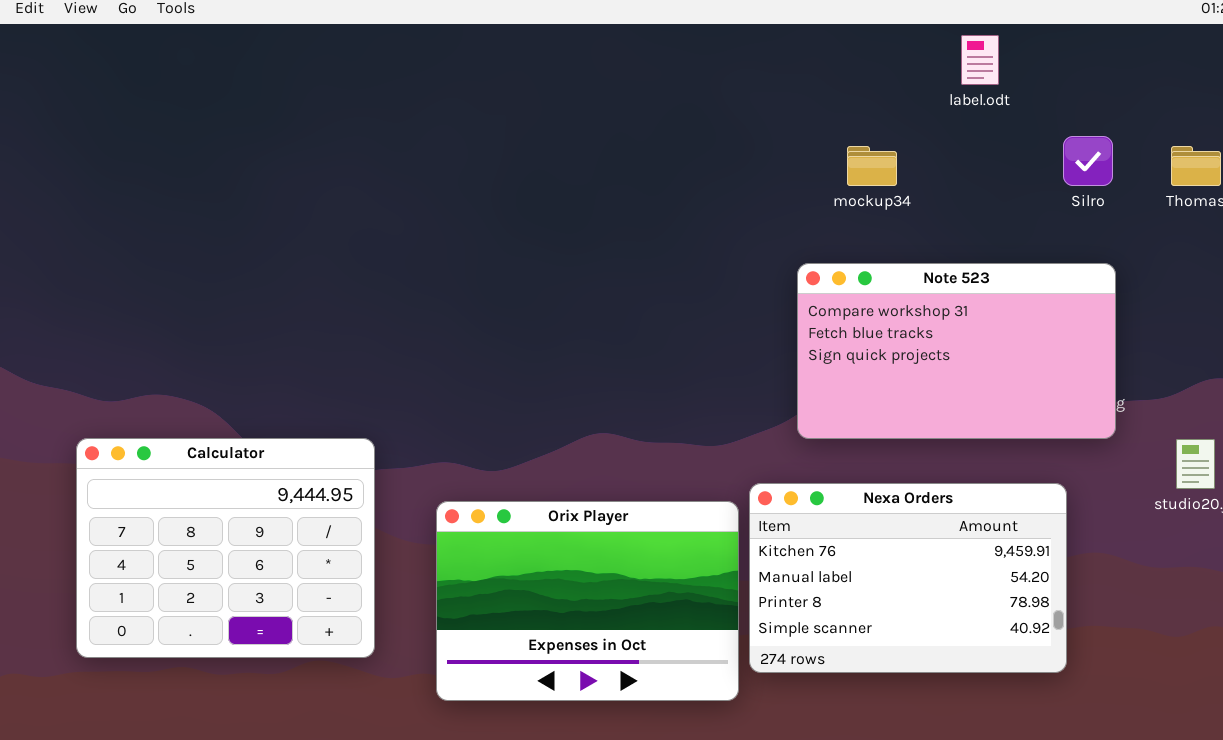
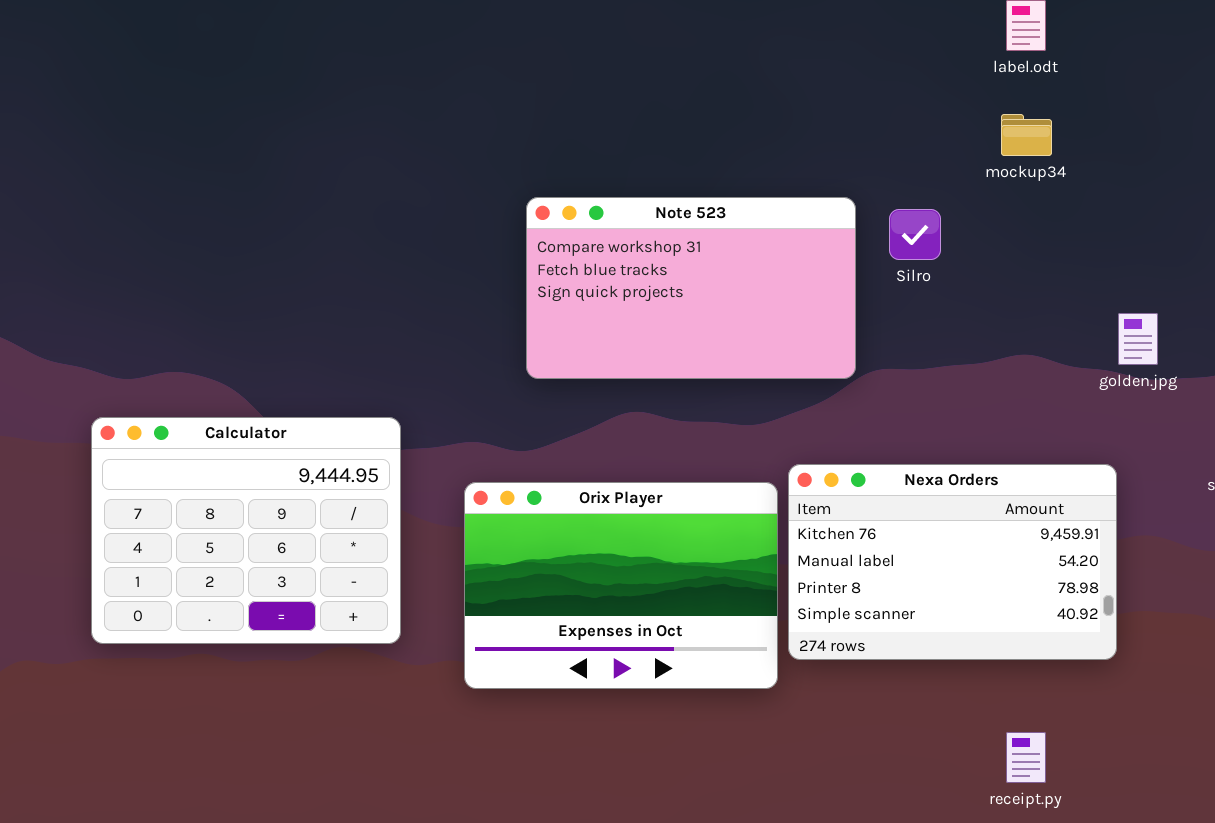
Silro: [1063,136,1113,186] -> [889,209,941,260], moved
mockup34: [847,146,897,186] -> [1001,114,1052,156], moved
Note 523: [797,263,1116,439] -> [526,197,856,379], moved

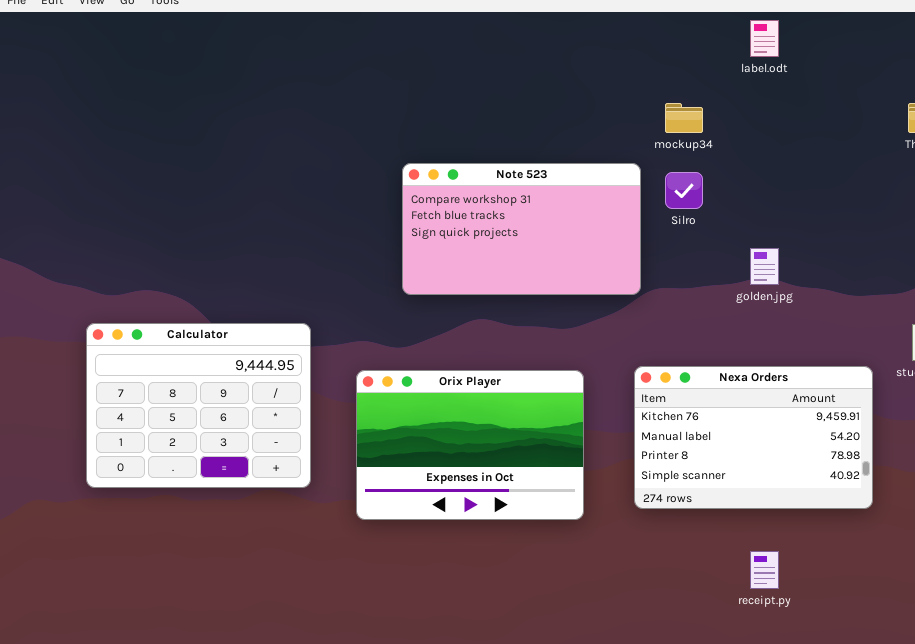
mockup34: [1001,114,1052,156] -> [665,103,703,133], moved
golden.jpg: [1118,313,1158,365] -> [750,248,779,285], moved
Nexa Orders: [788,464,1117,660] -> [634,366,873,509], moved

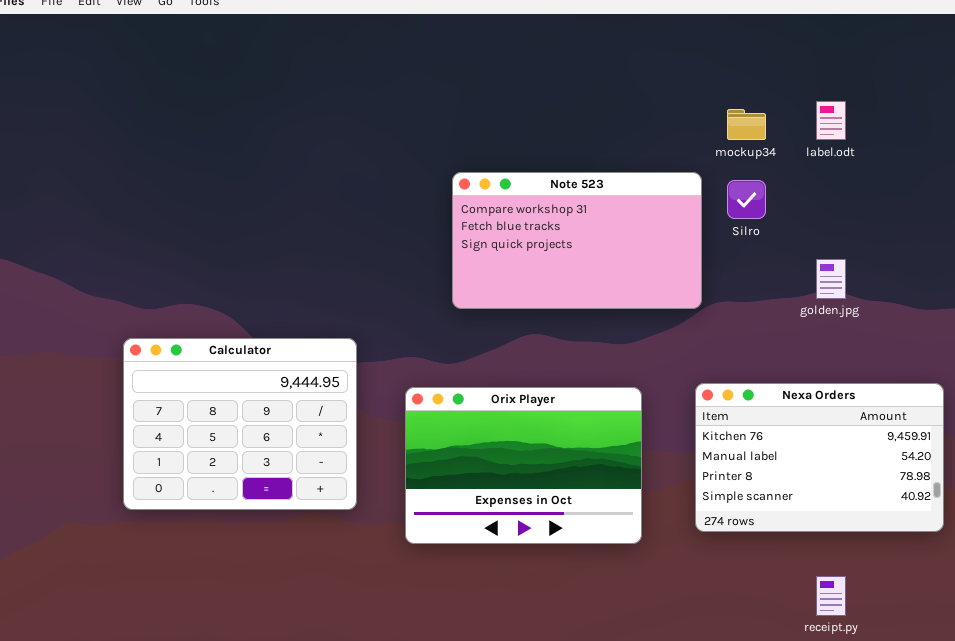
label.odt: [750,20,779,57] -> [816,101,846,140], moved

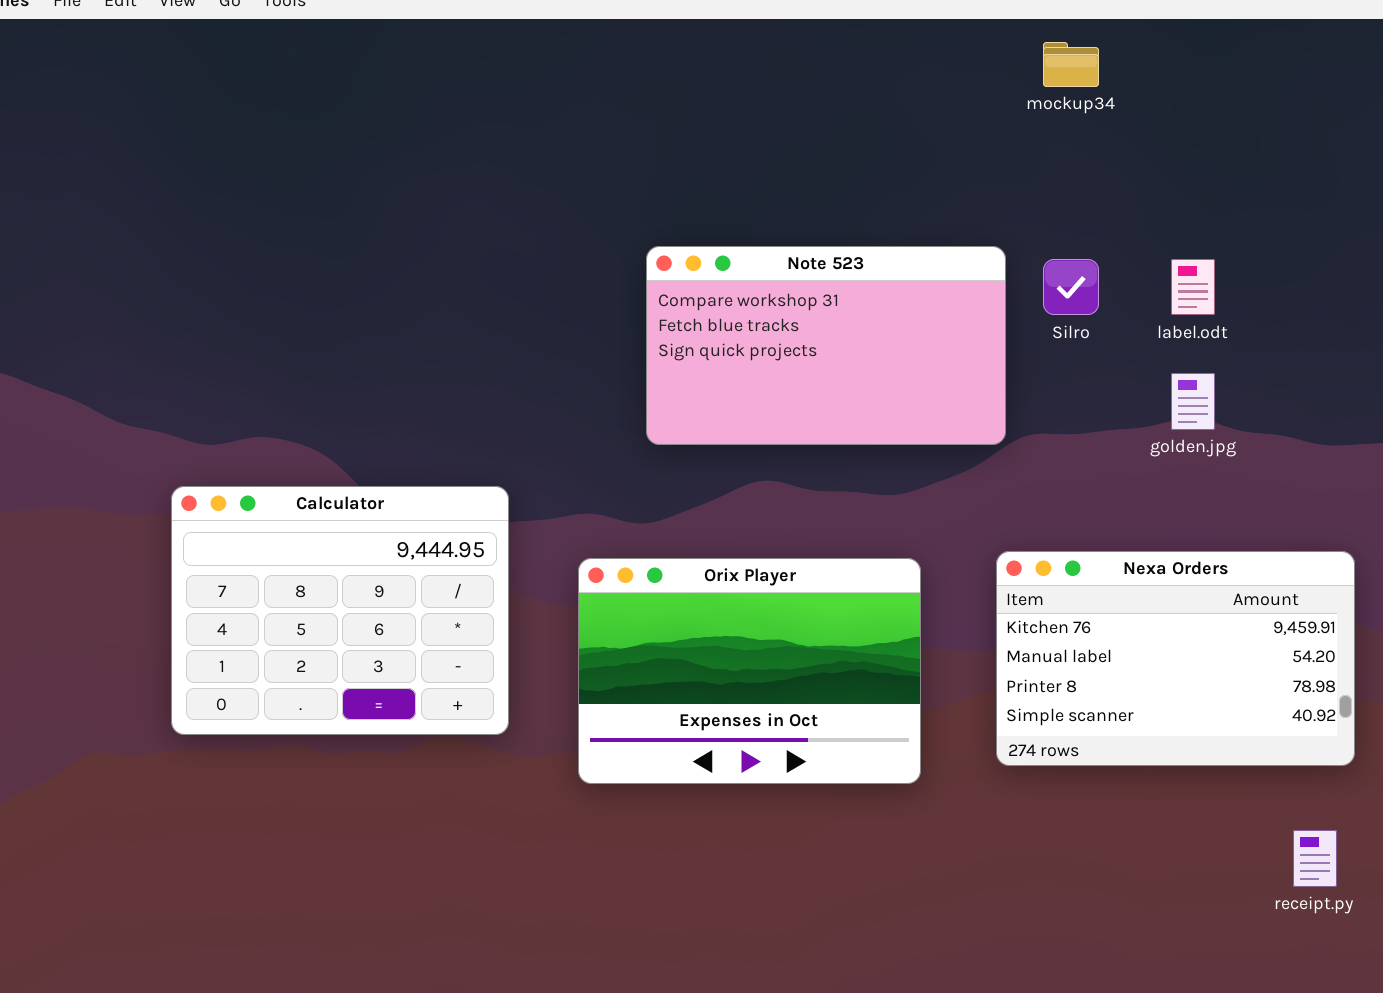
label.odt: [816,101,846,140] -> [1171,259,1215,315], moved
mockup34: [727,109,766,140] -> [1043,42,1099,87], moved
receipt.py: [816,576,846,616] -> [1293,830,1337,887], moved

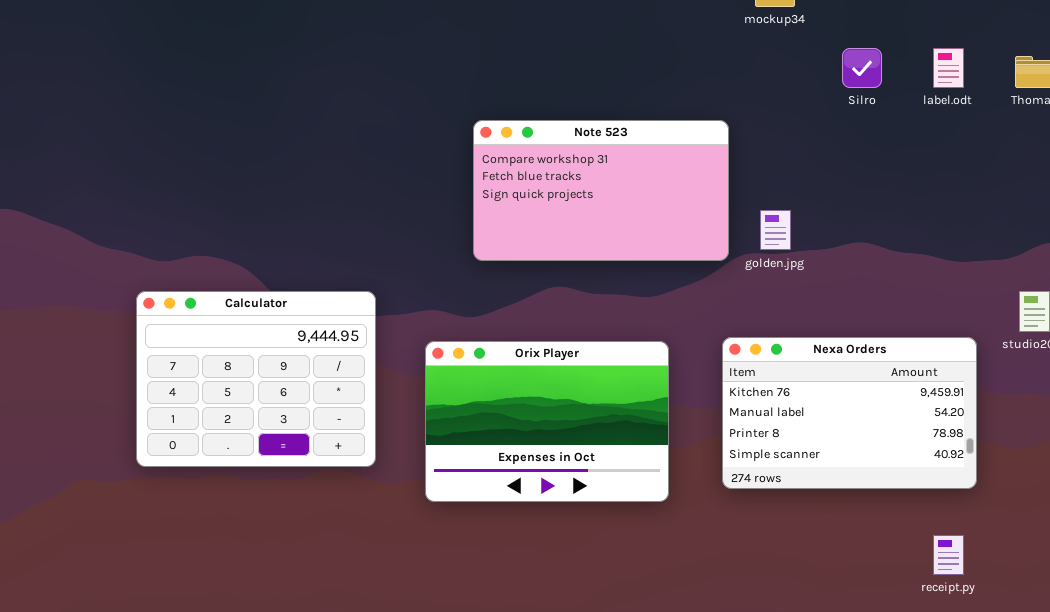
Silro: [1043,259,1099,315] -> [842,48,882,88], moved
label.odt: [1171,259,1215,315] -> [933,48,964,88], moved
golden.jpg: [1171,373,1215,430] -> [760,210,791,250], moved

